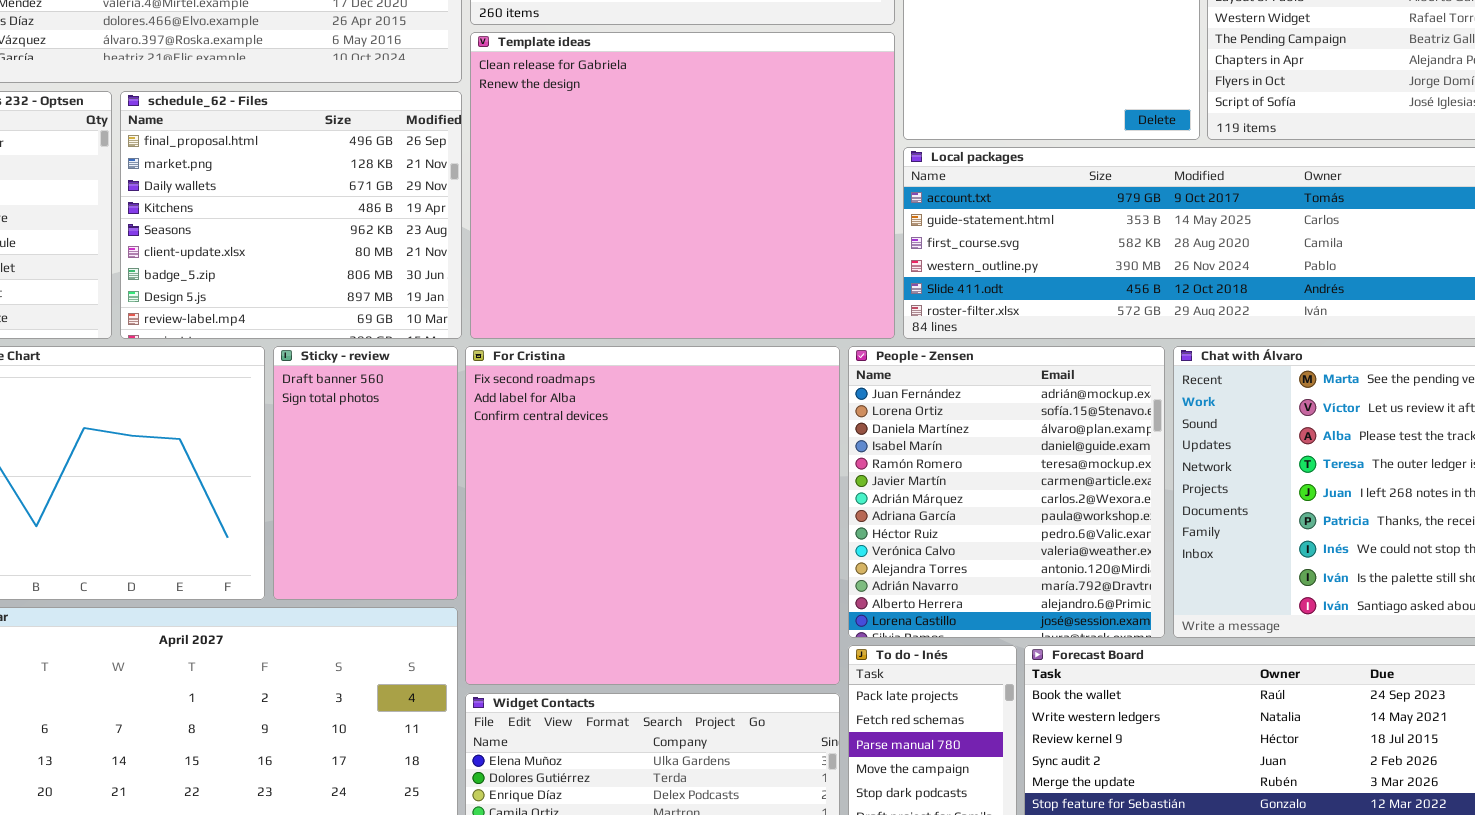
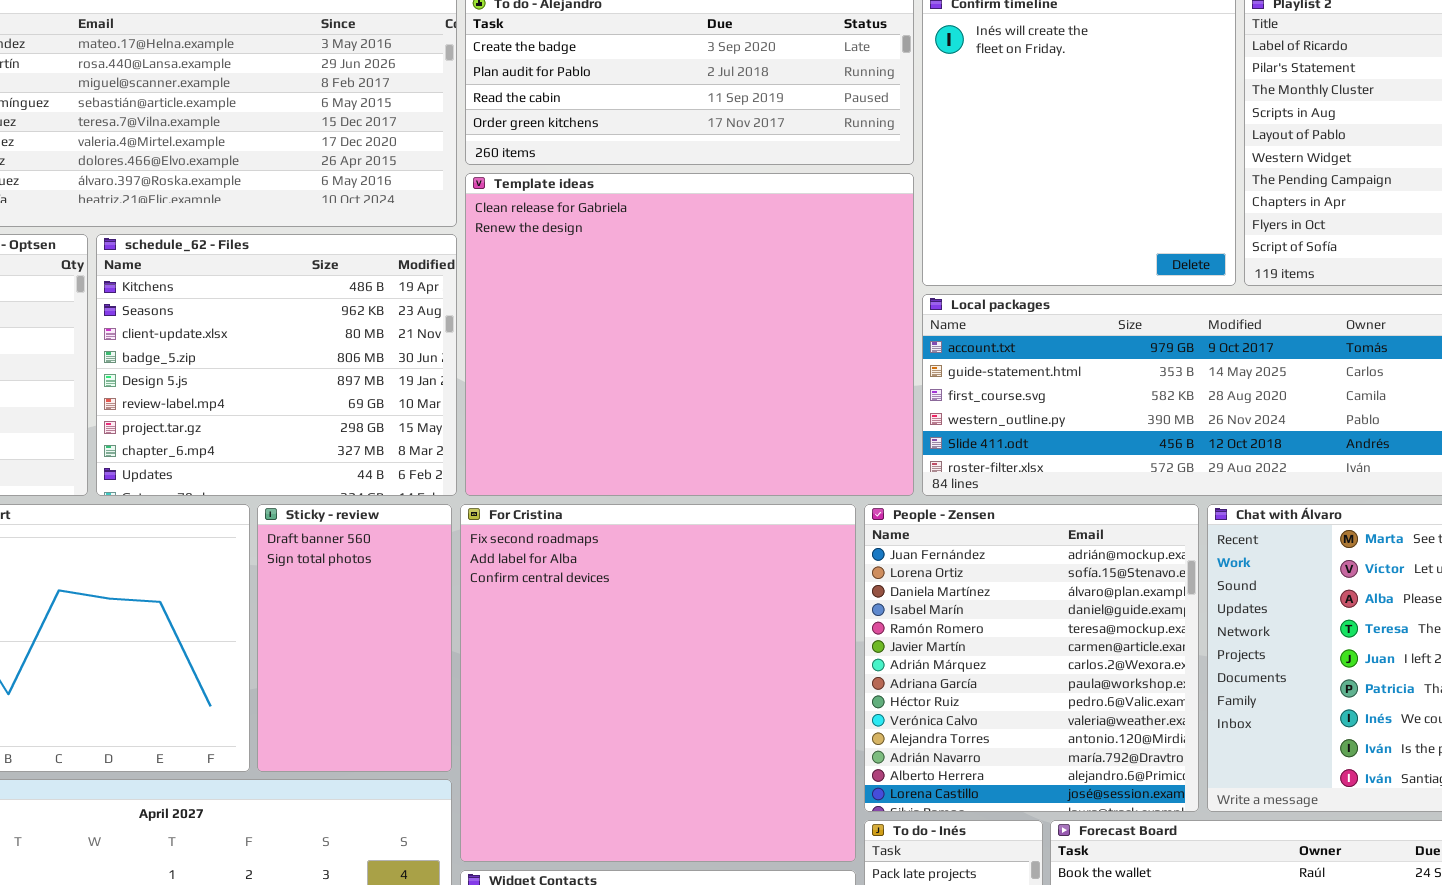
schedule_62 - Files: [120,91,462,339] -> [96,234,457,496], scrolled down 3 rows

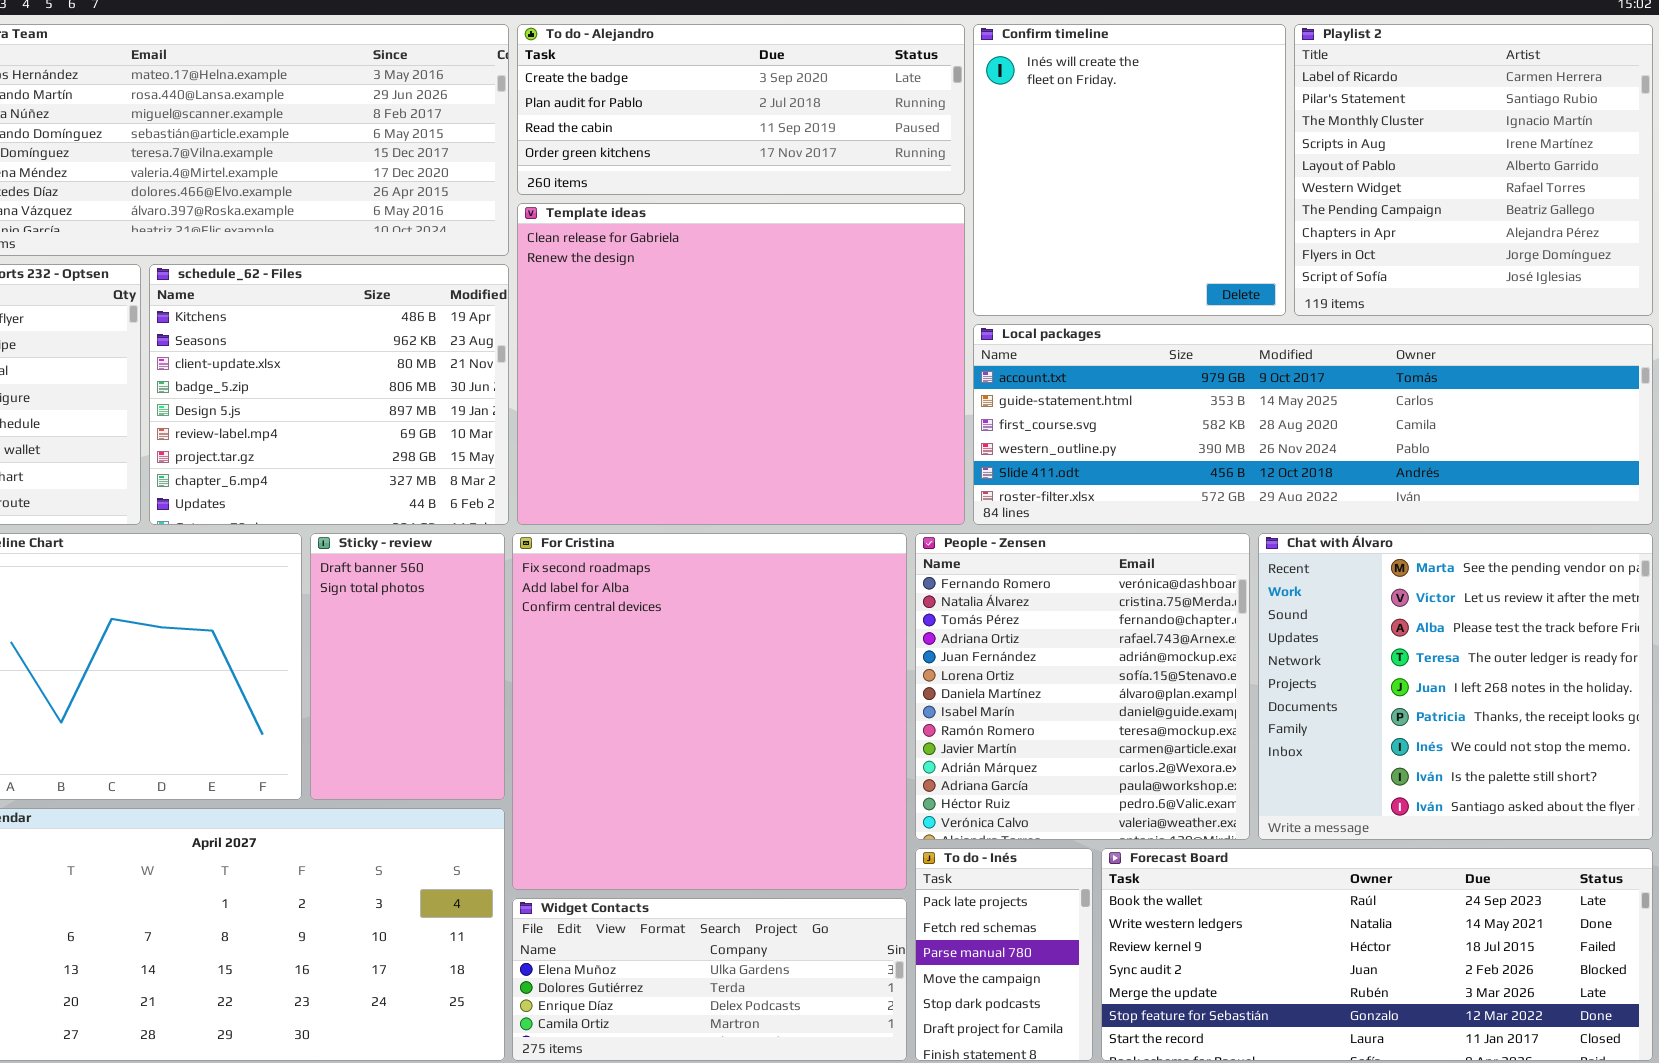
People - Zensen: [864,504,1199,812] -> [915,533,1250,840], scrolled up 4 rows

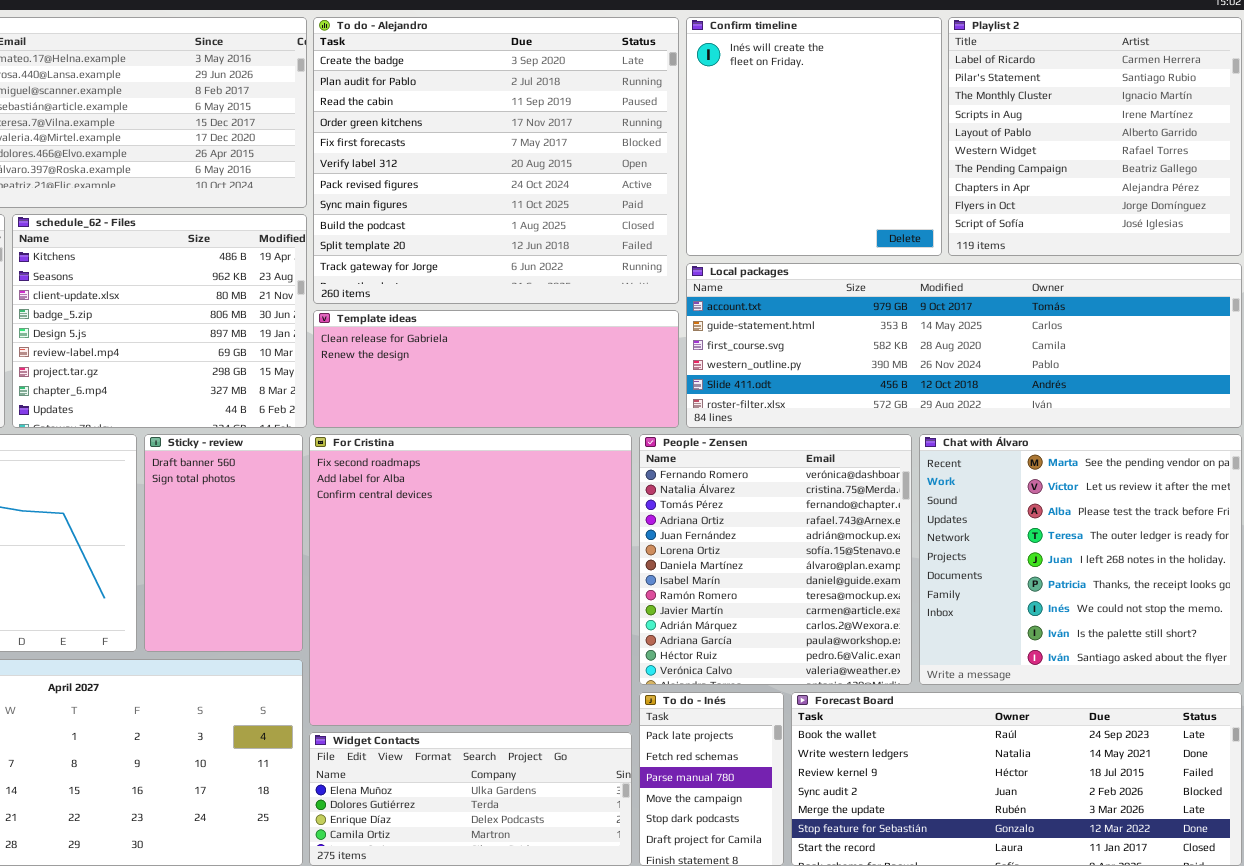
To do - Alejandro: [517,24,965,195] -> [313,17,679,304], resized
Template ideas: [517,203,965,525] -> [313,310,679,428], resized

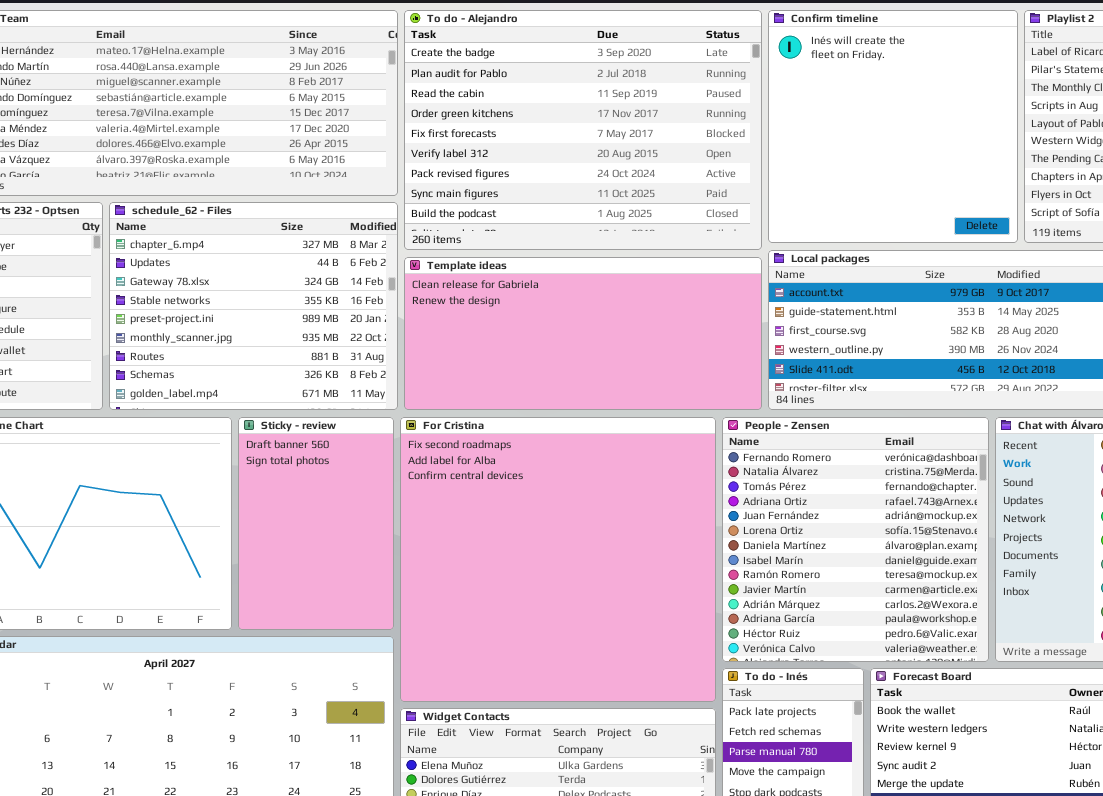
To do - Alejandro: [313,17,679,304] -> [404,10,762,250], resized
schedule_62 - Files: [12,214,307,428] -> [109,202,398,410], scrolled down 7 rows
Template ideas: [313,310,679,428] -> [404,257,762,410], resized

